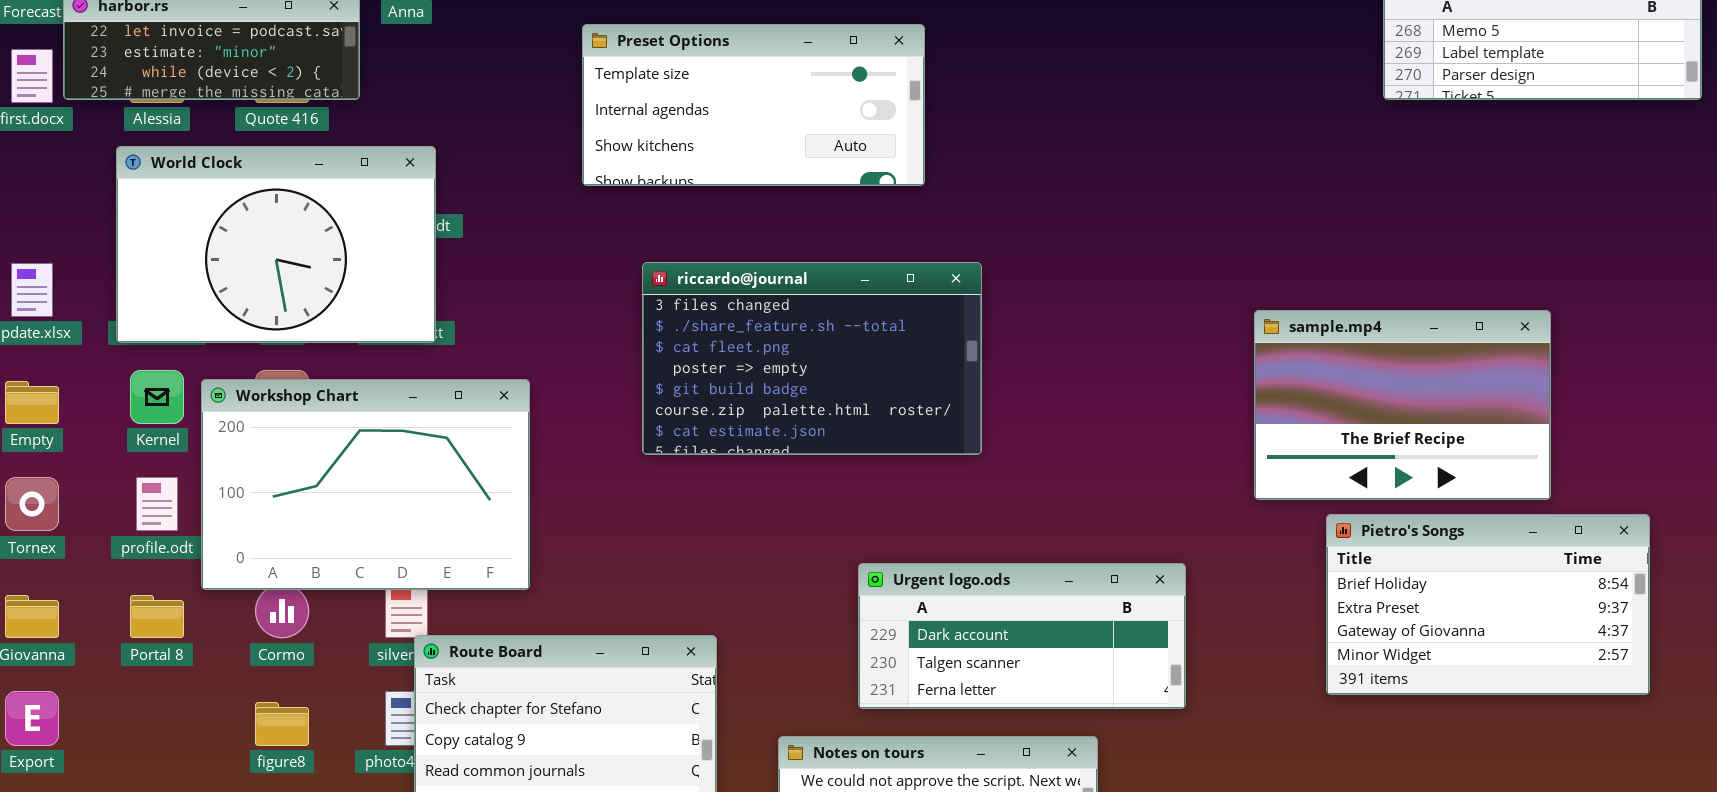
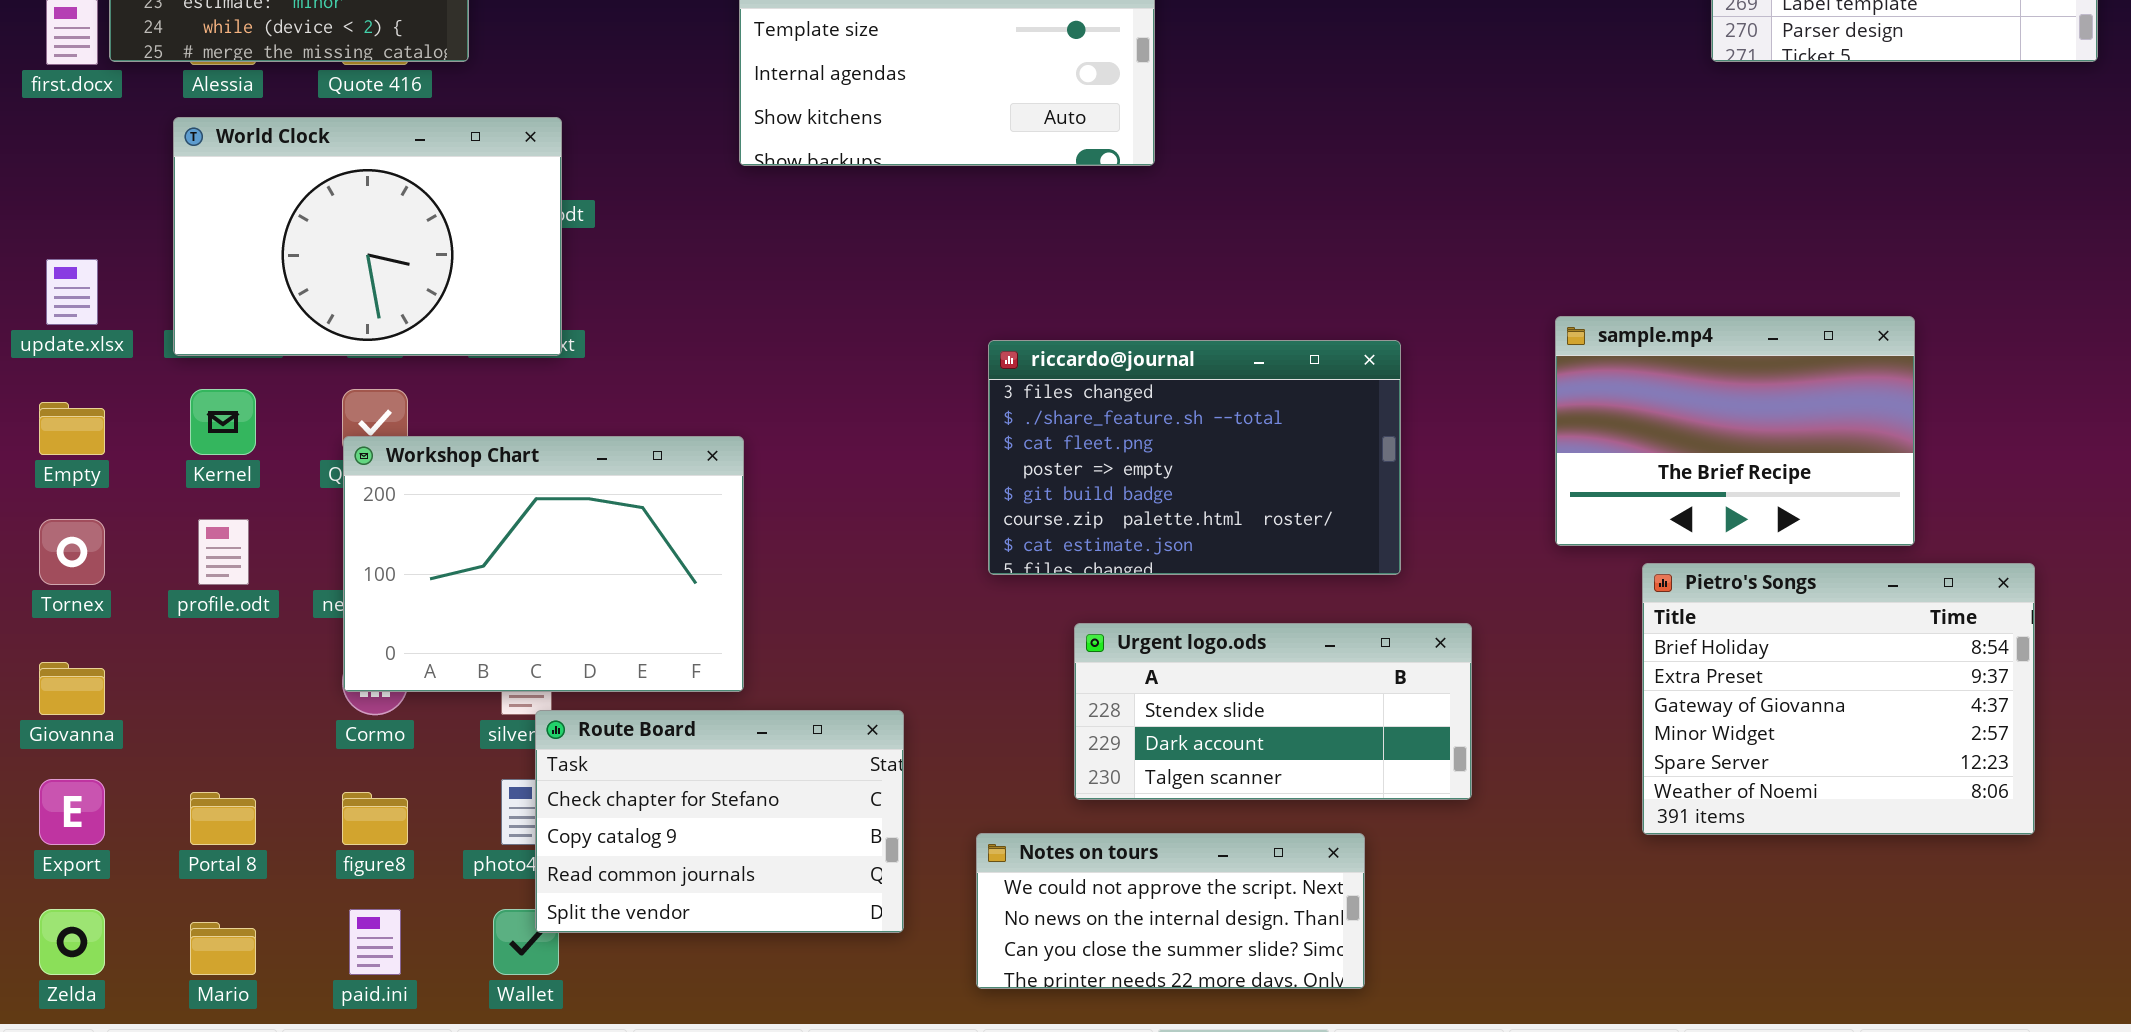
riccardo@journal: [642,262,982,455] -> [988,340,1401,575], moved
Workshop Chart: [201,379,530,590] -> [343,436,744,692], moved
Pietro's Songs: [1326,514,1650,695] -> [1642,563,2035,835], resized
Urgent logo.ods: [858,563,1186,709] -> [1074,623,1472,800], scrolled up 1 row
Portal 8: [130,595,184,638] -> [190,792,256,845], moved

